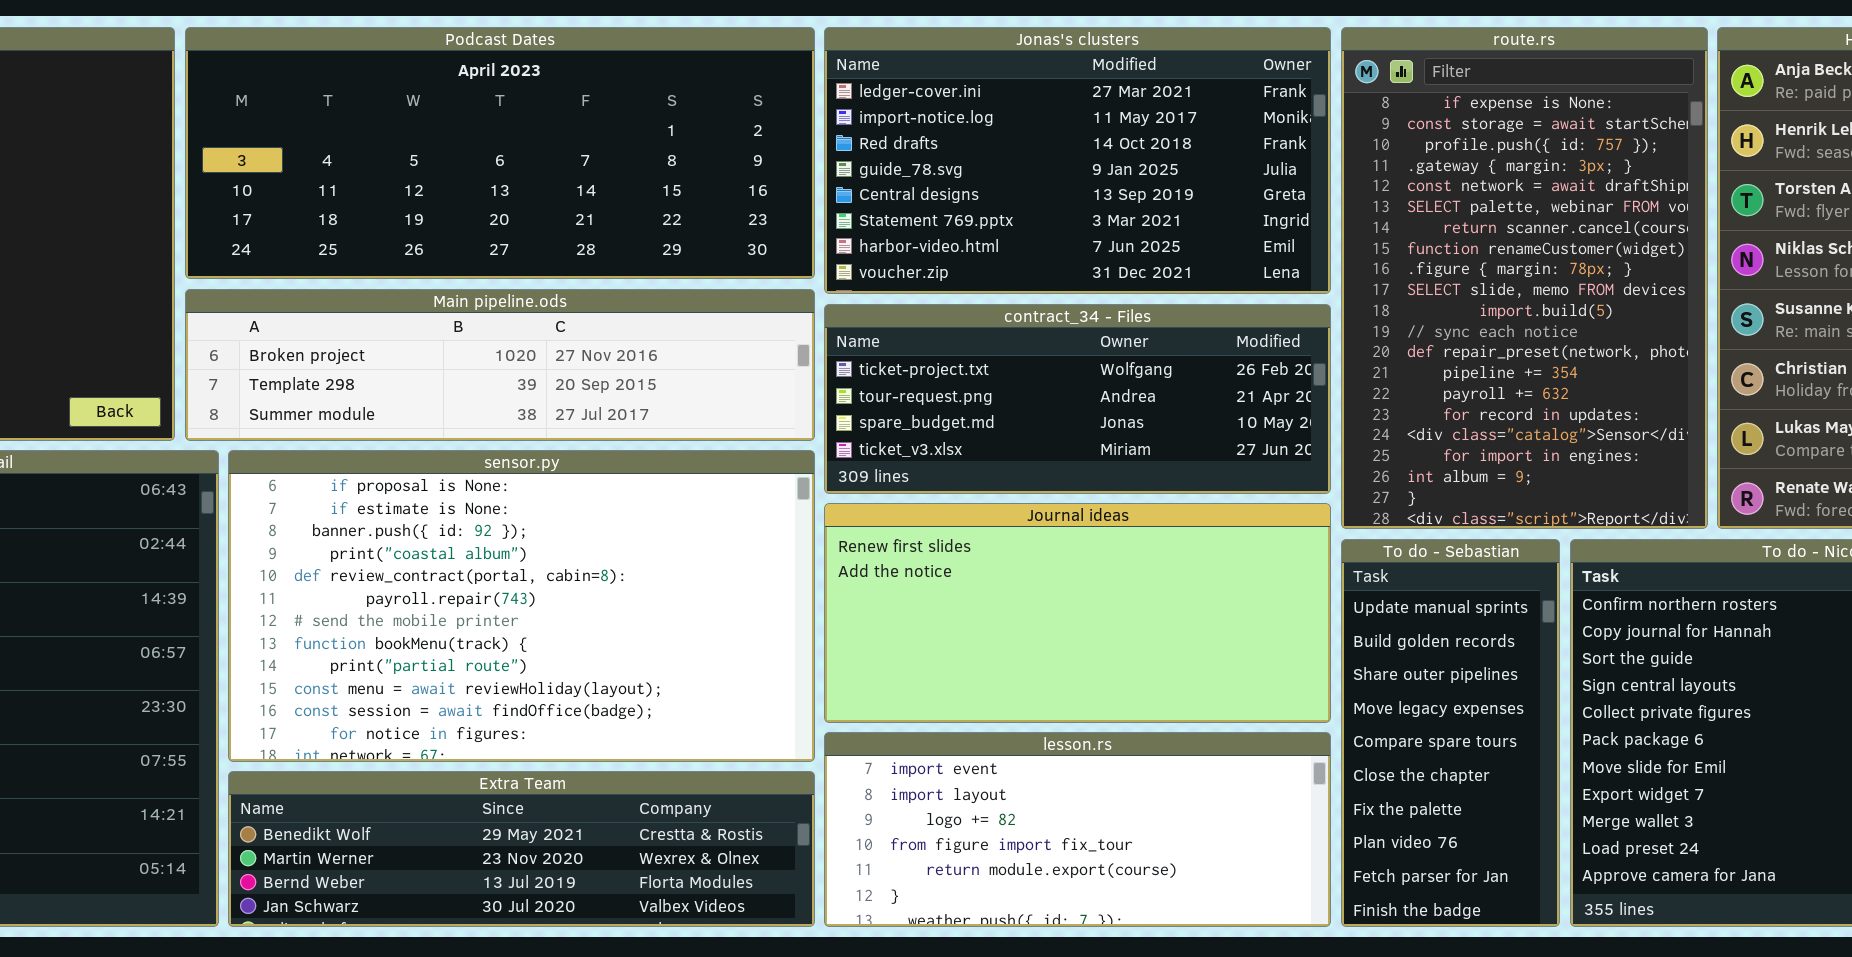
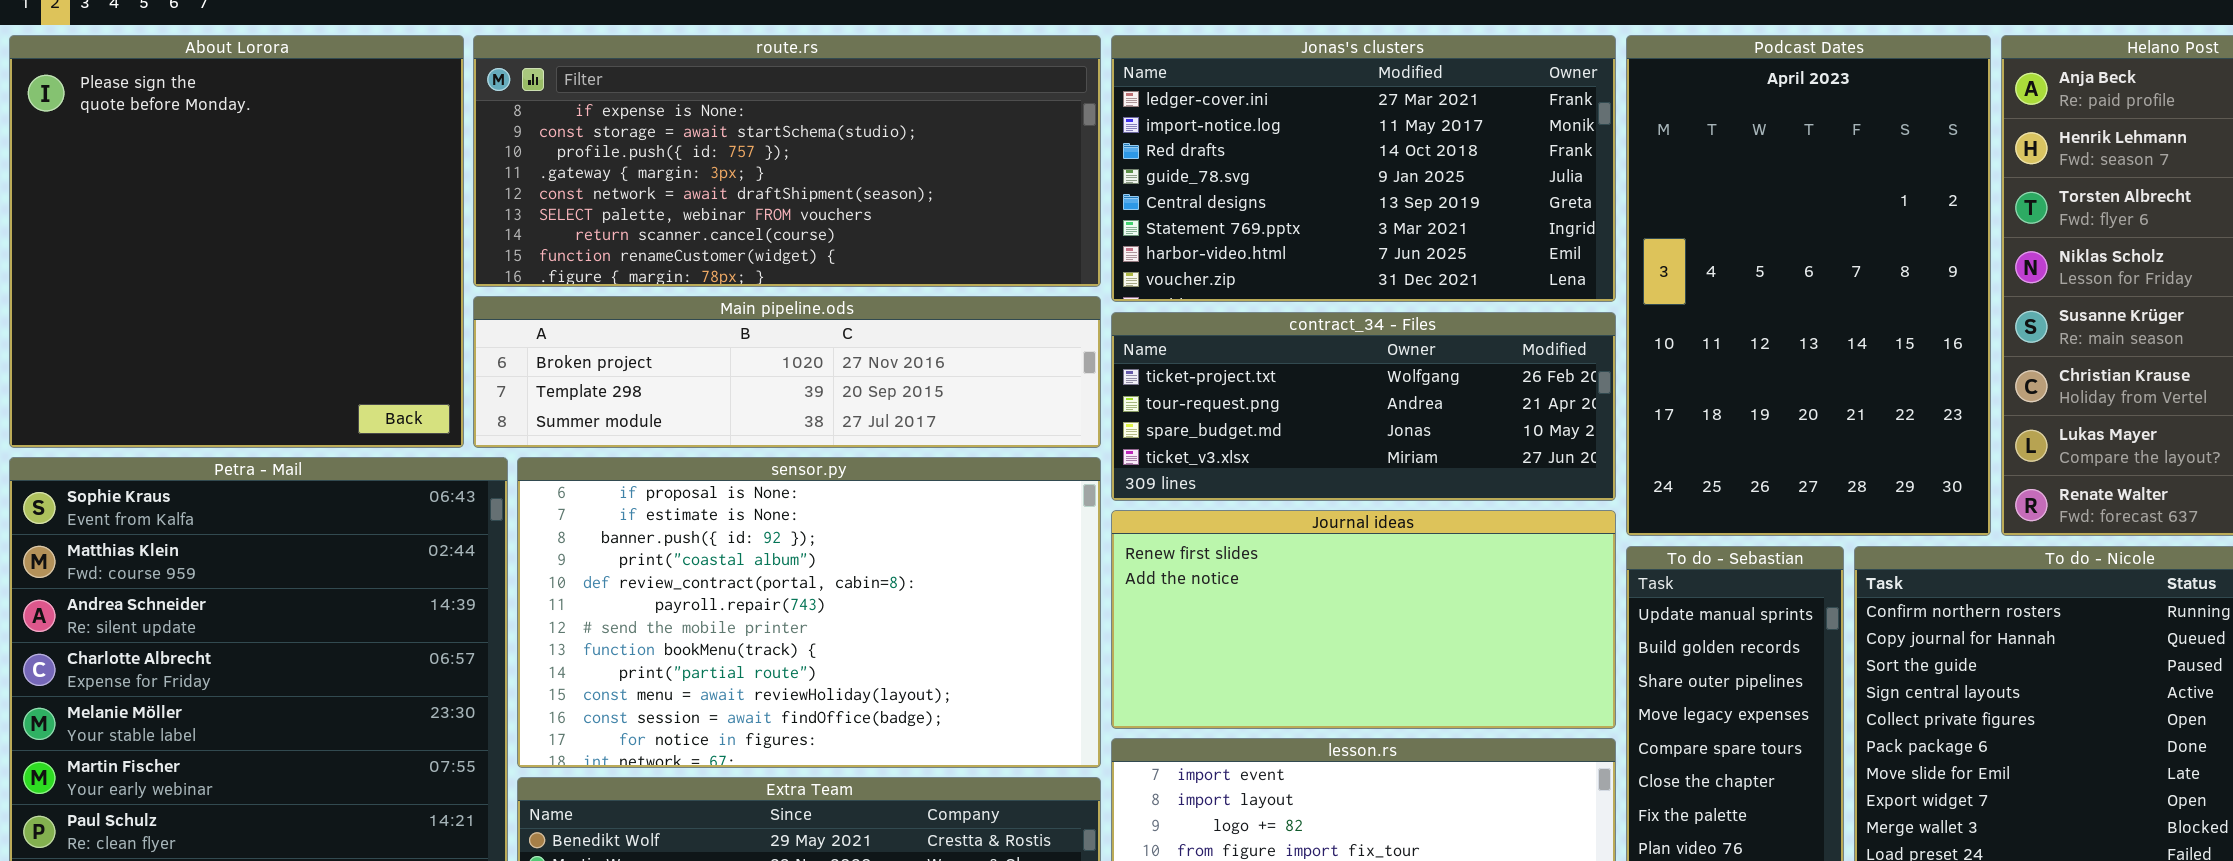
Podcast Dates: [185,27,815,279] -> [1626,35,1991,536], moved, resized
route.rs: [1341,27,1708,529] -> [473,35,1101,287], moved, resized

